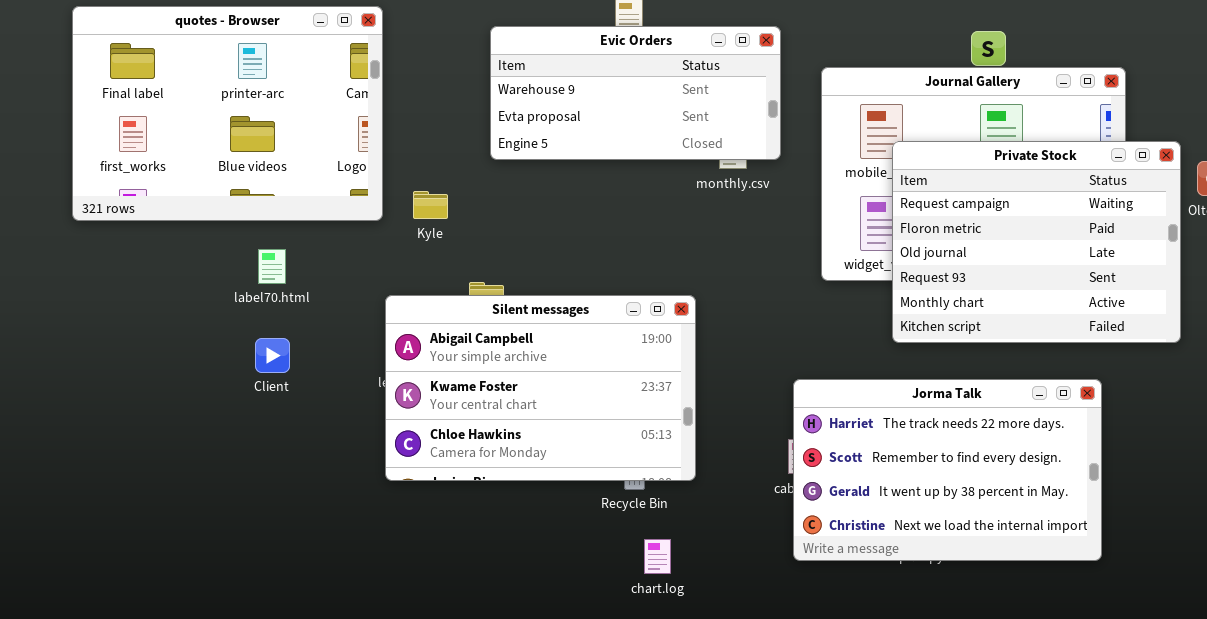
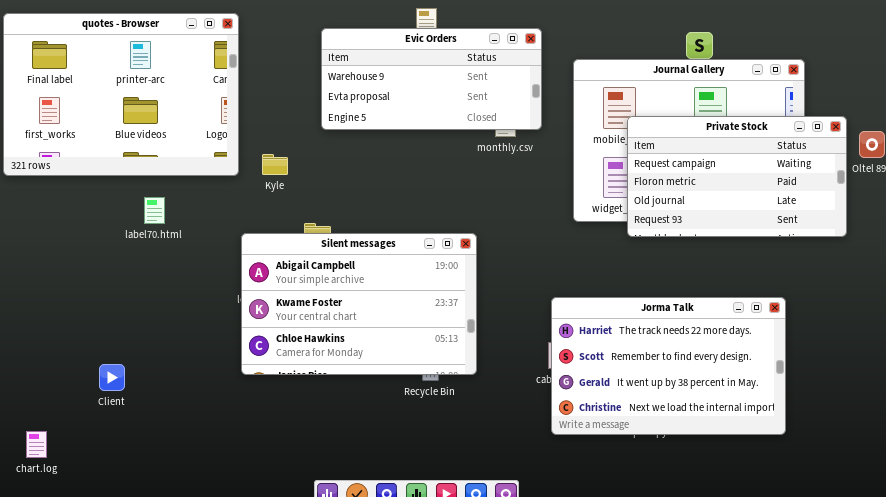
Private Stock: [892,141,1181,343] -> [627,116,847,237], resized
Client: [255,338,290,373] -> [99,364,125,391], moved
chart.log: [644,539,671,574] -> [26,431,47,458], moved

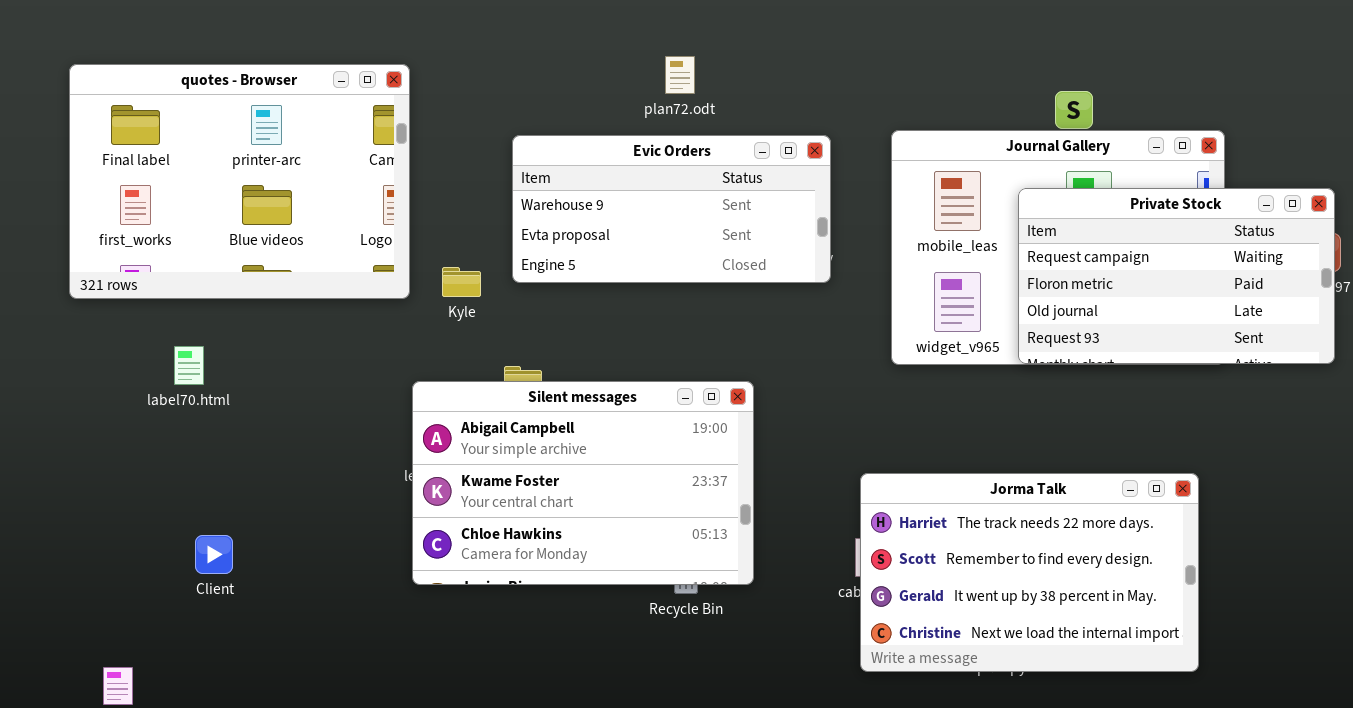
Evic Orders: [321,28,542,130] -> [512,135,831,283], moved
Private Stock: [627,116,847,237] -> [1018,188,1335,364], moved
label70.html: [144,197,165,224] -> [174,346,204,385], moved
Client: [99,364,125,391] -> [195,535,233,574], moved

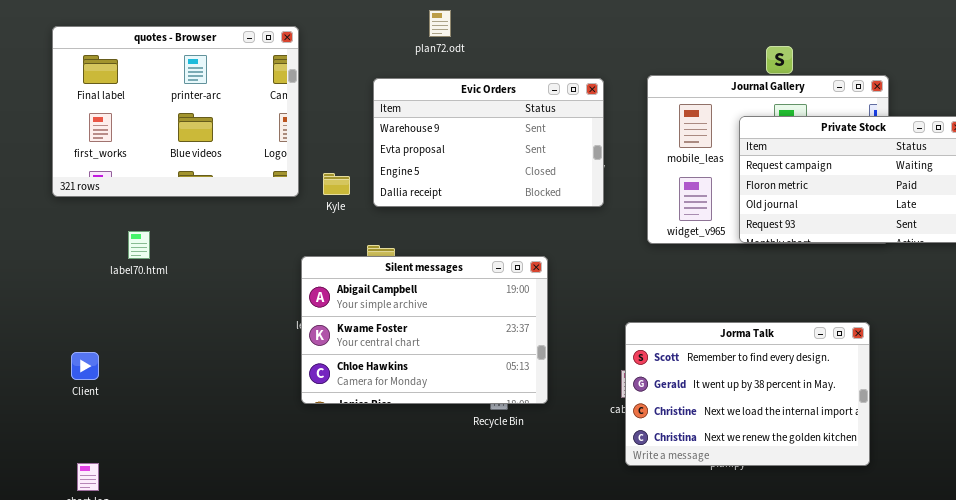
plan72.odt: [665,56,695,94] -> [429,10,451,37], moved
Evic Orders: [512,135,831,283] -> [373,78,604,207], resized
Jorma Talk: [860,473,1199,672] -> [625,322,870,466], scrolled down 1 row
Client: [195,535,233,574] -> [71,352,99,380], moved

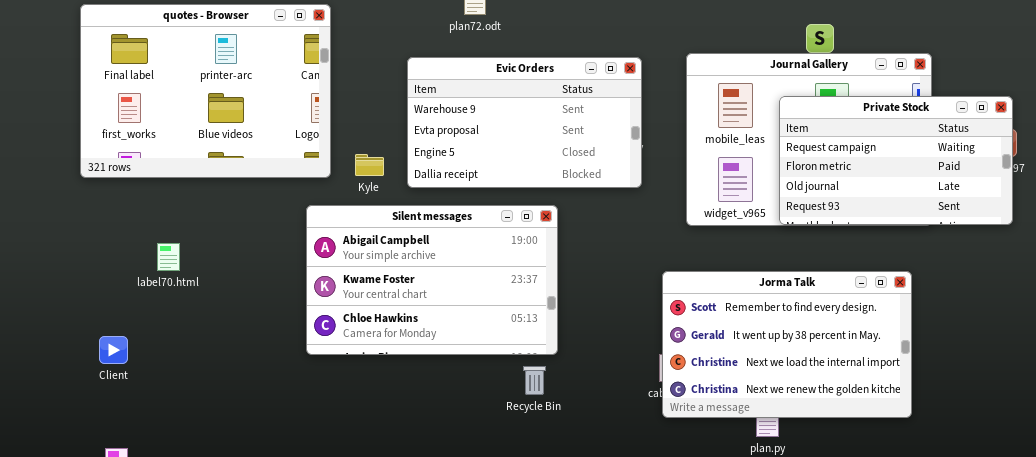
label70.html: [128,231,150,259] -> [157,243,180,271], moved
Silent messages: [301,256,548,404] -> [306,205,558,355], moved
Jorma Talk: [625,322,870,466] -> [662,271,912,418], moved

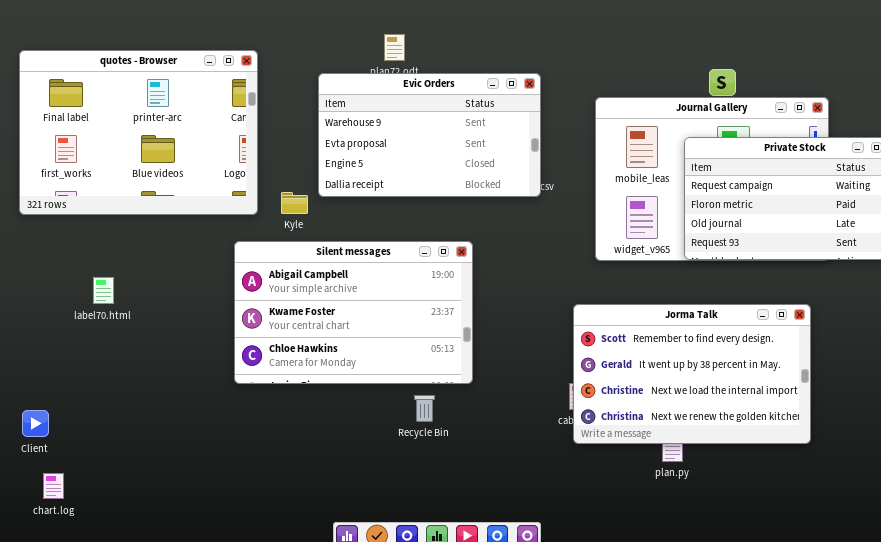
Evic Orders: [407,57,642,188] -> [318,73,541,197], moved
Client: [99,336,128,364] -> [22,410,49,437], moved
Recycle Bin: [523,366,546,395] -> [414,395,435,422], moved

